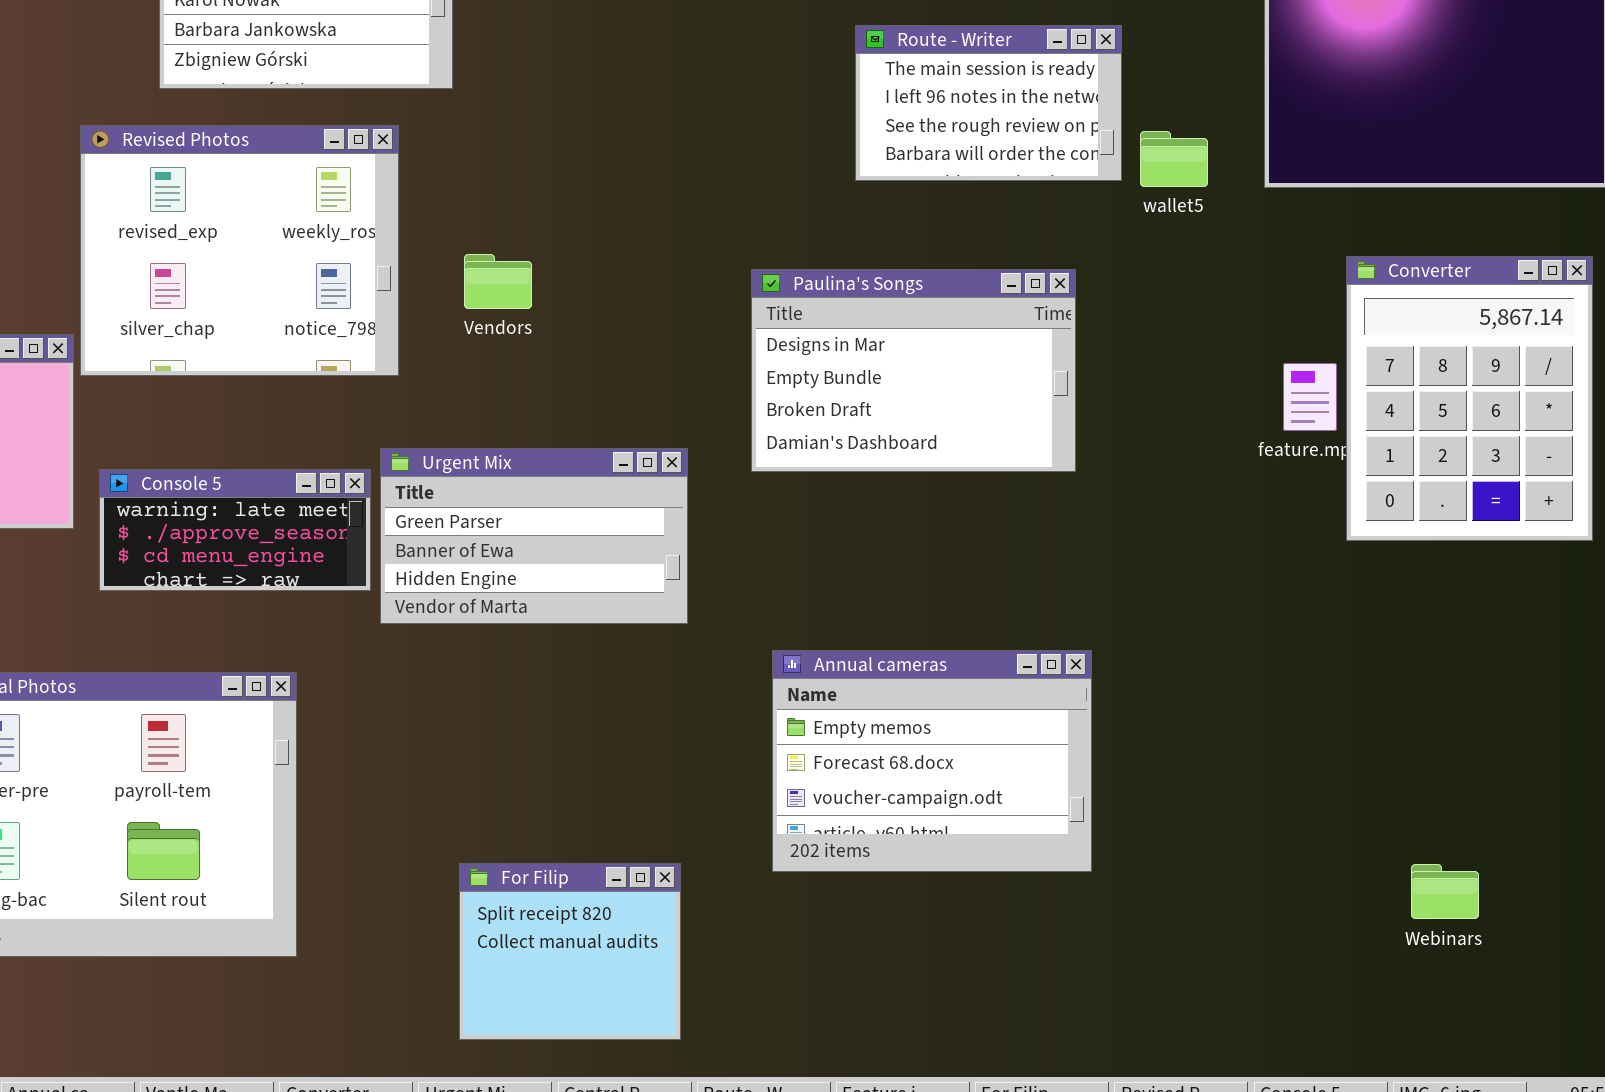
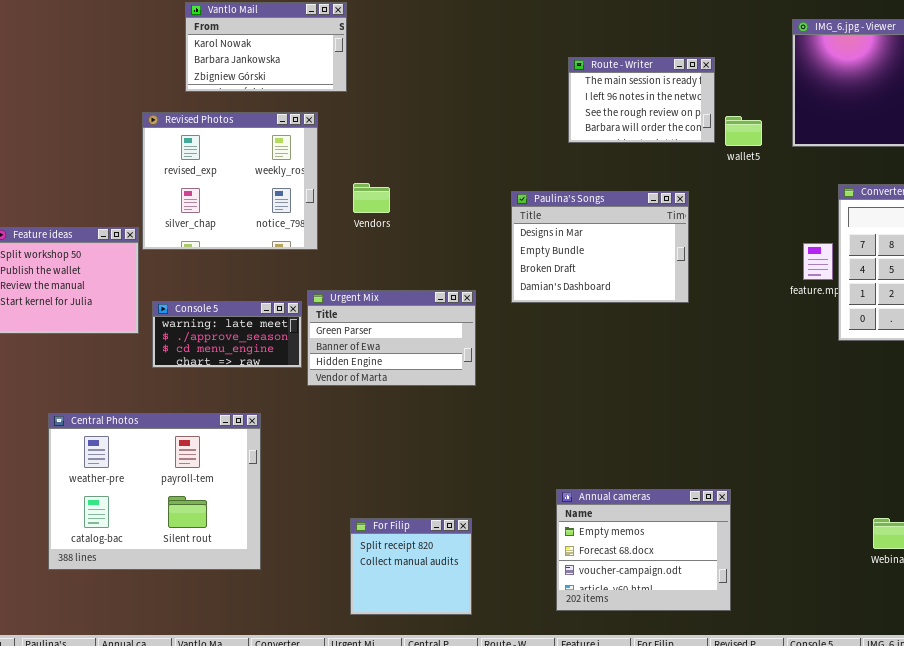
Annual cameras: [772,650,1092,872] -> [556,489,731,611], moved

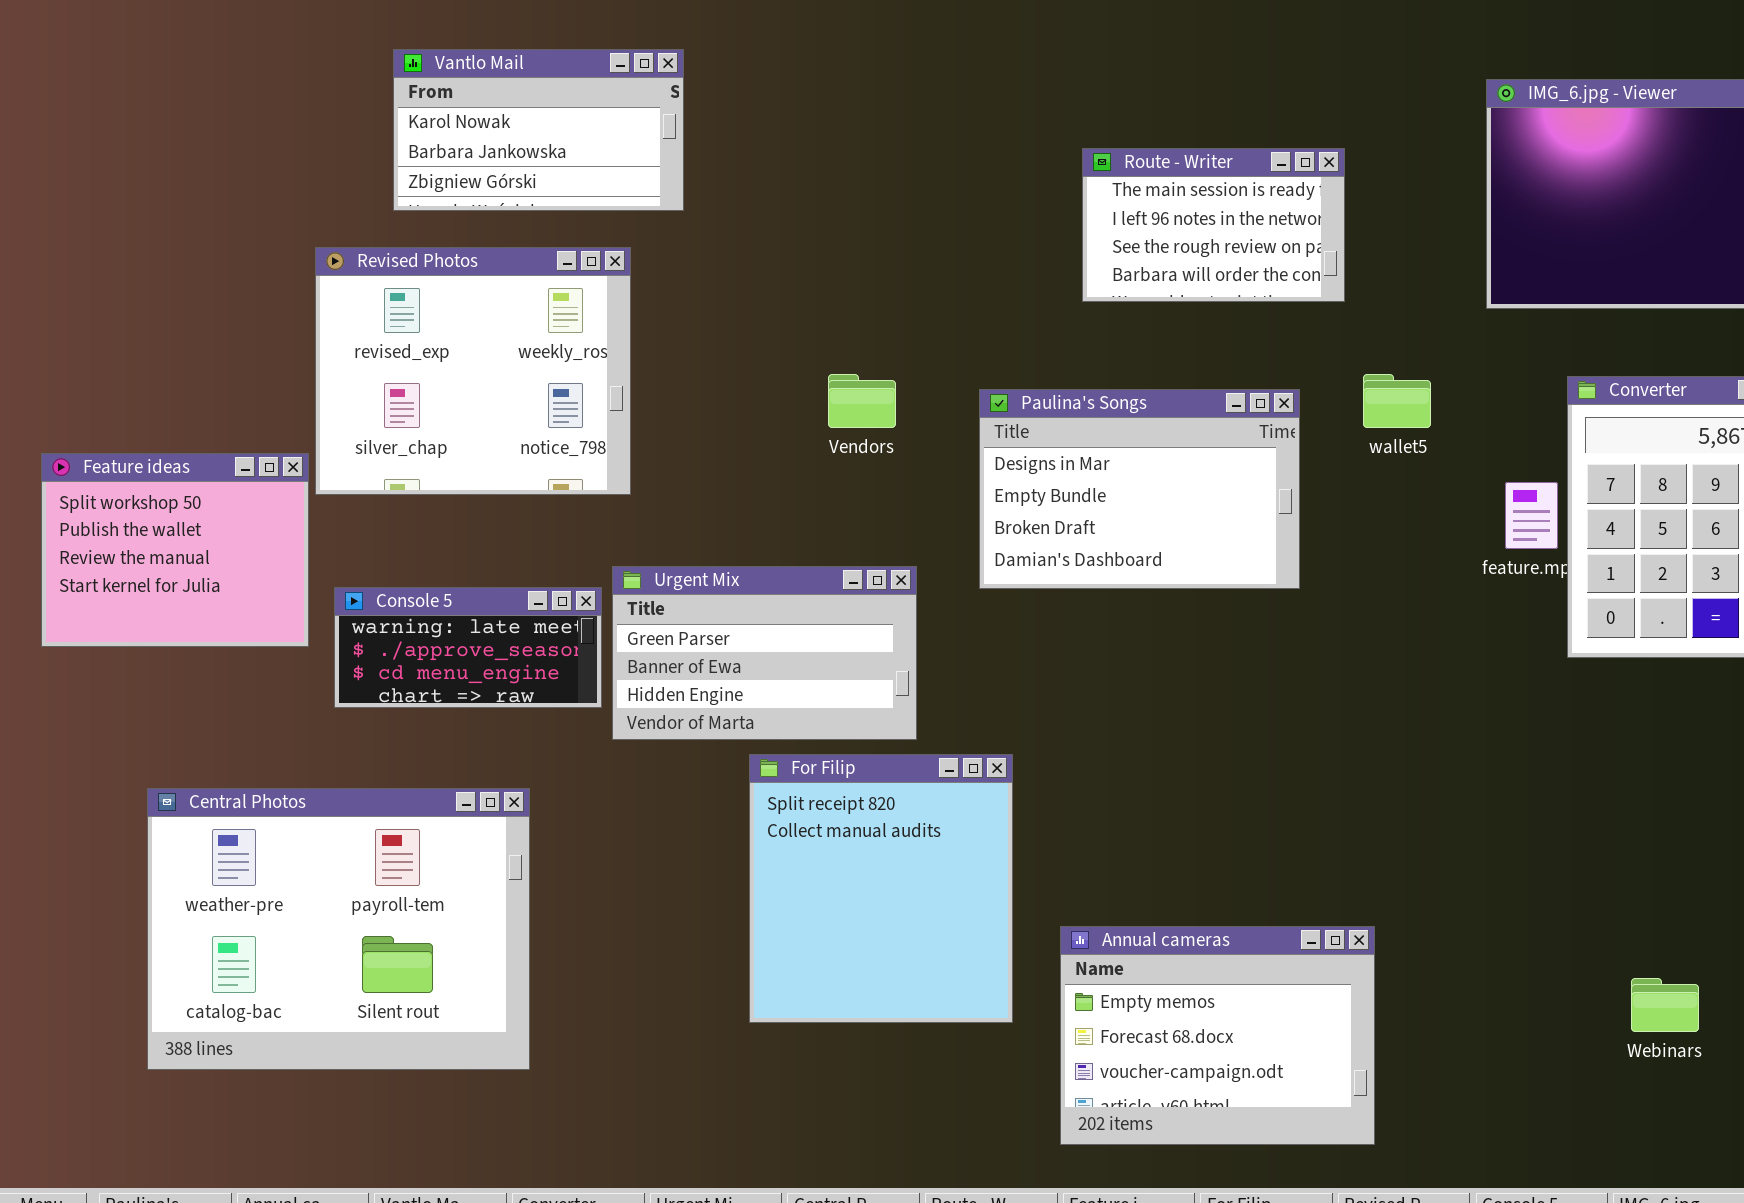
wallet5: [725,116,762,146] -> [1363,374,1431,428], moved
Vendors: [353,183,390,213] -> [828,374,896,428], moved
For Filip: [350,518,472,615] -> [749,754,1013,1023], moved, resized

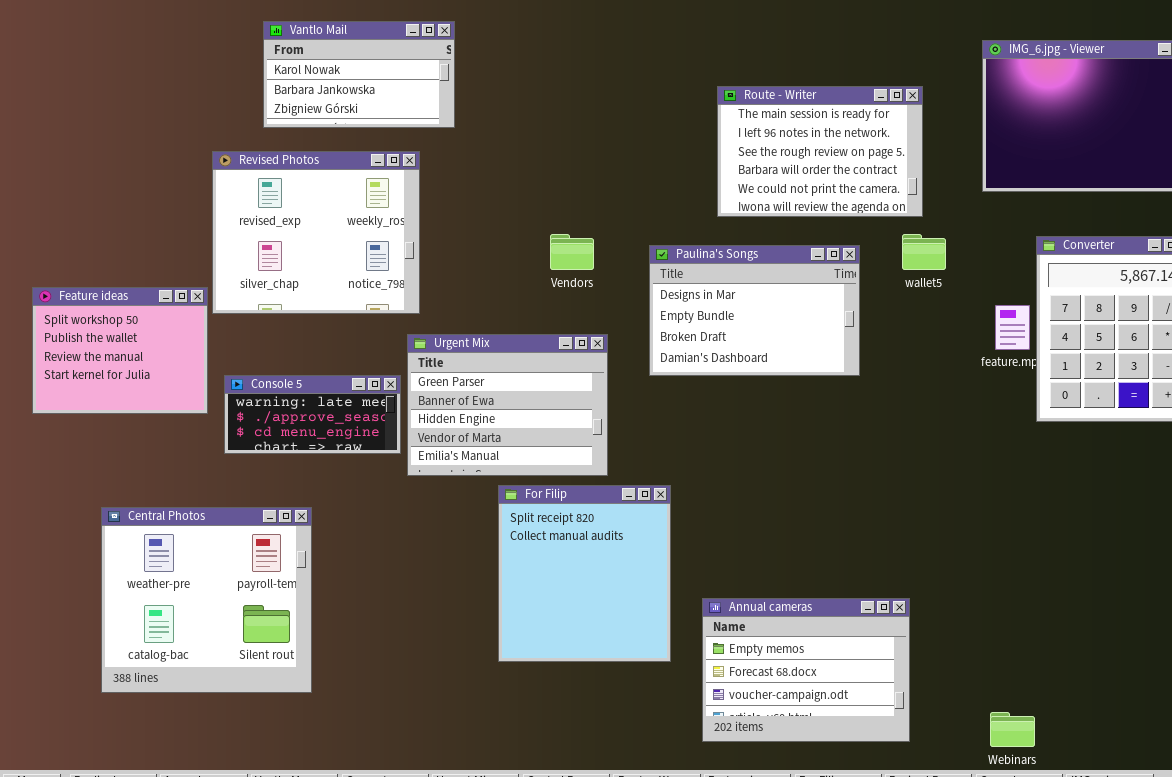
Route - Writer: [1082,148,1345,302] -> [717,86,923,217], resized
Urgent Mix: [612,566,917,740] -> [407,334,608,476], resized
Central Photos: [147,788,530,1070] -> [101,507,312,693], resized
Webinars: [1631,978,1699,1032] -> [990,712,1035,747], moved

